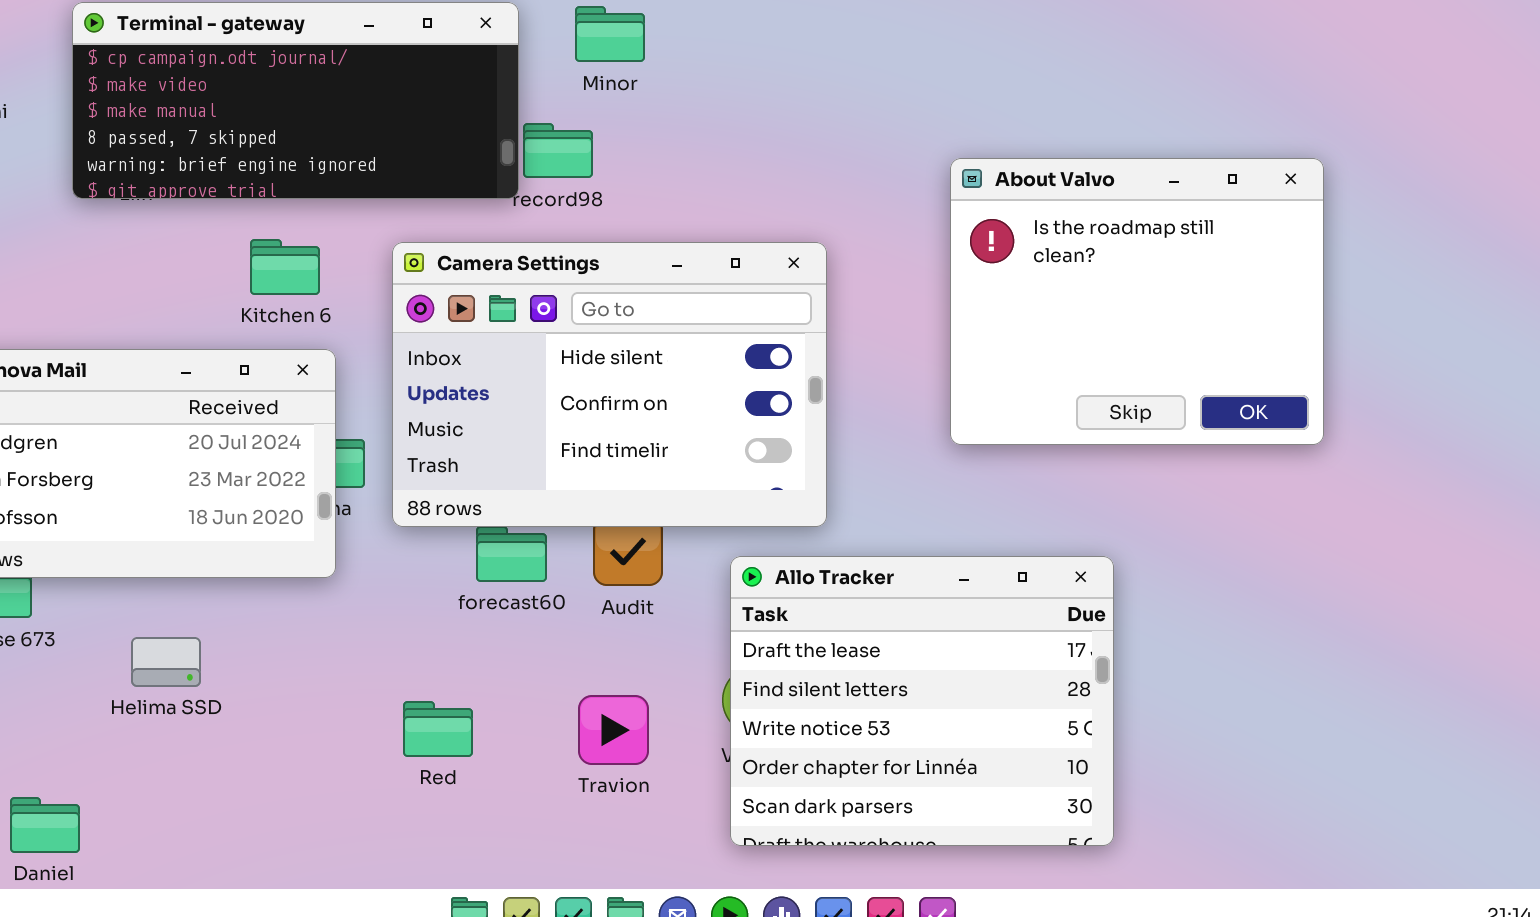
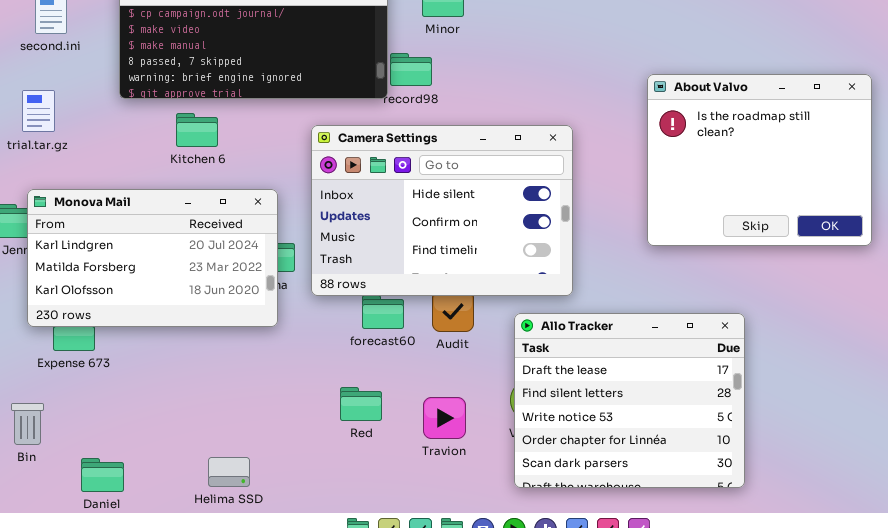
Kitchen 6: [250,239,320,295] -> [176,113,218,147], moved
Helima SSD: [131,637,201,687] -> [208,457,250,487], moved
Red: [403,701,473,757] -> [340,387,382,421], moved

